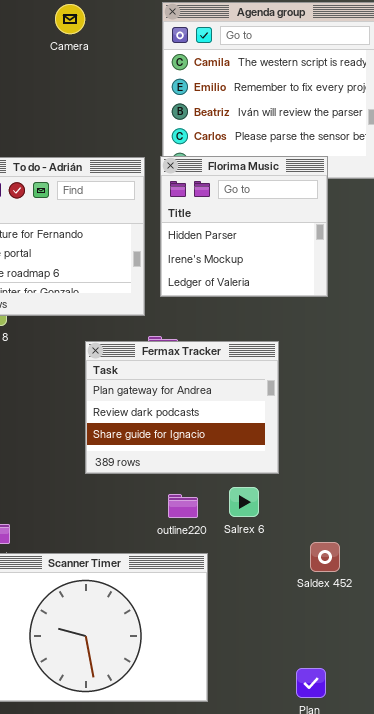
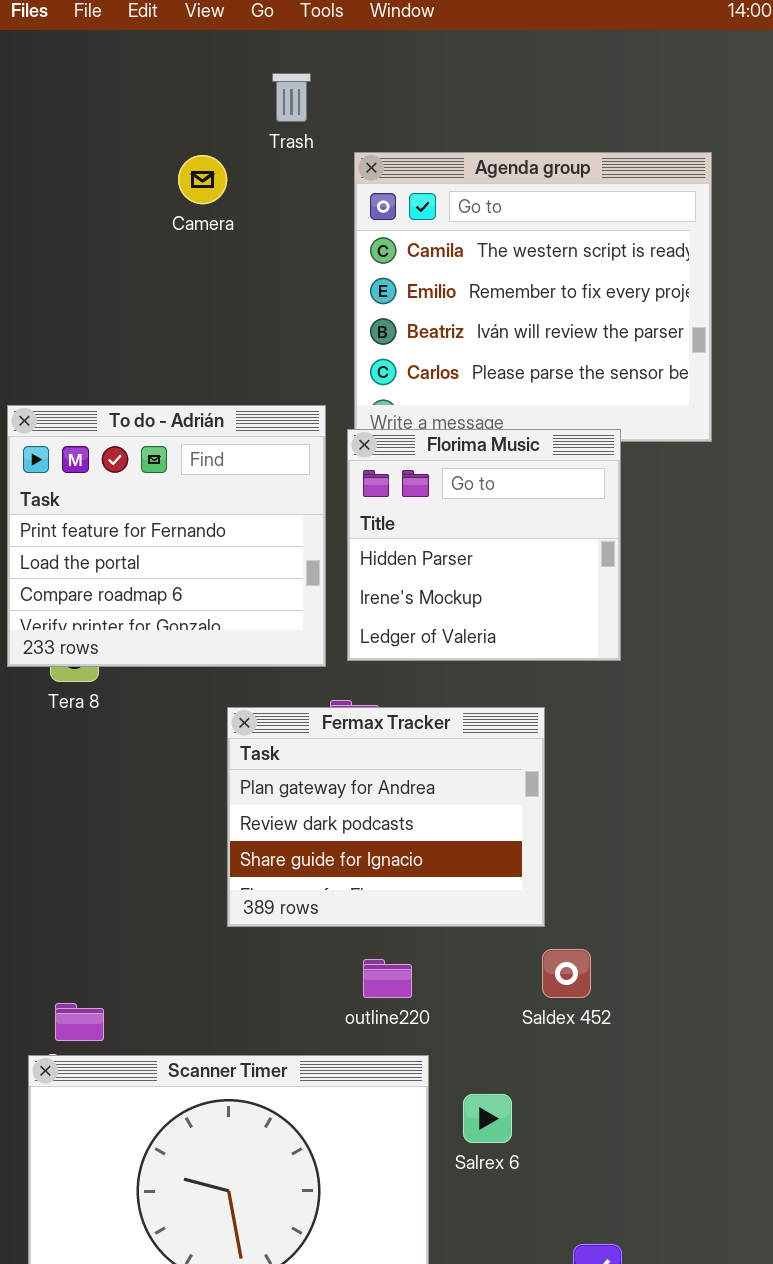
Florima Music: [160,156,328,297] -> [347,429,621,661], moved
Salrex 6: [229,487,259,517] -> [463,1094,512,1143], moved
Saldex 452: [310,542,340,572] -> [542,949,591,998], moved

